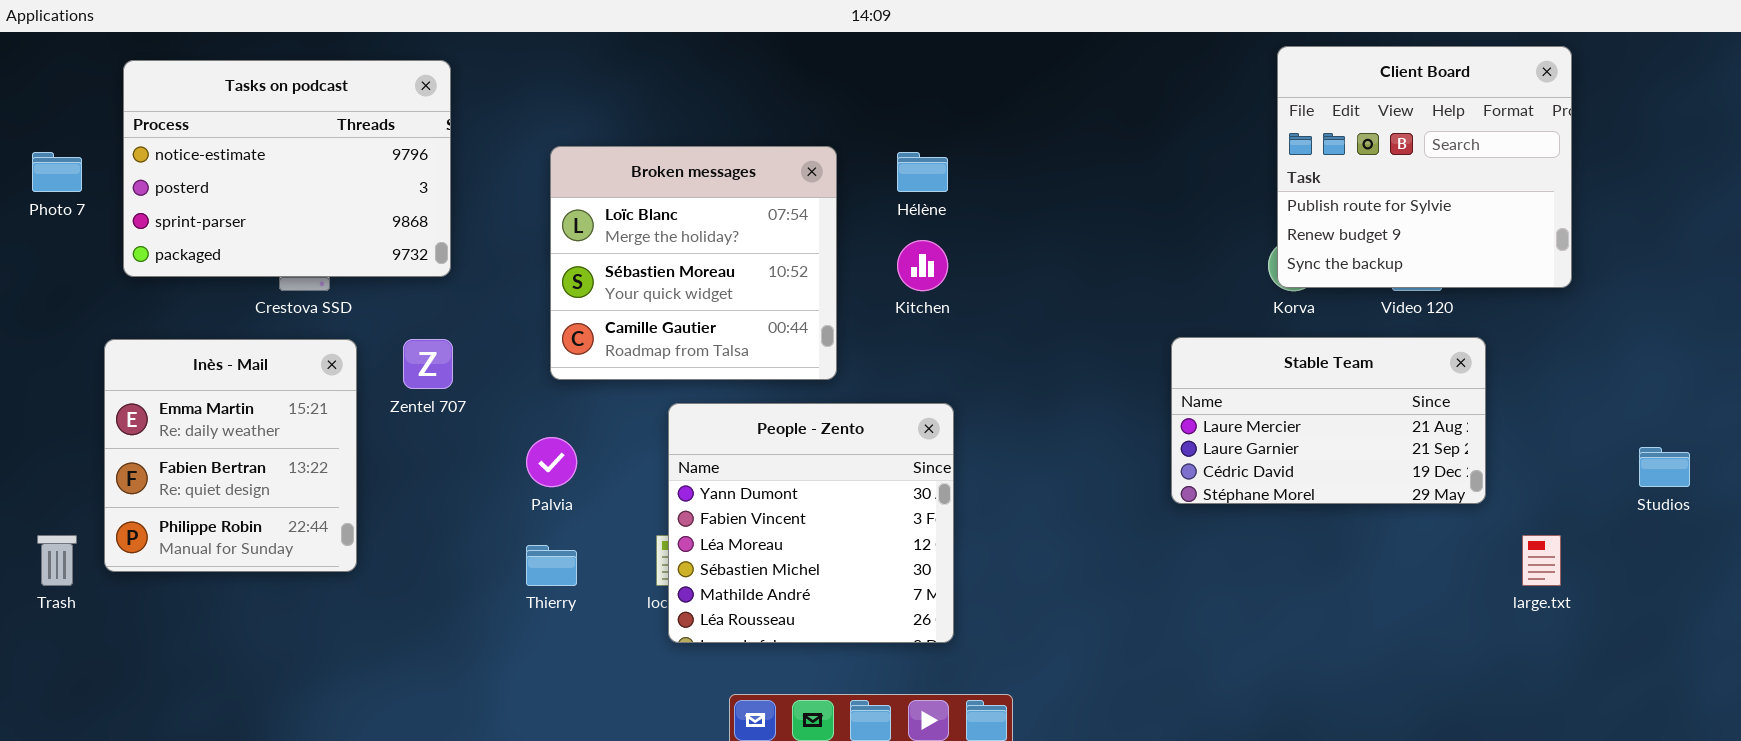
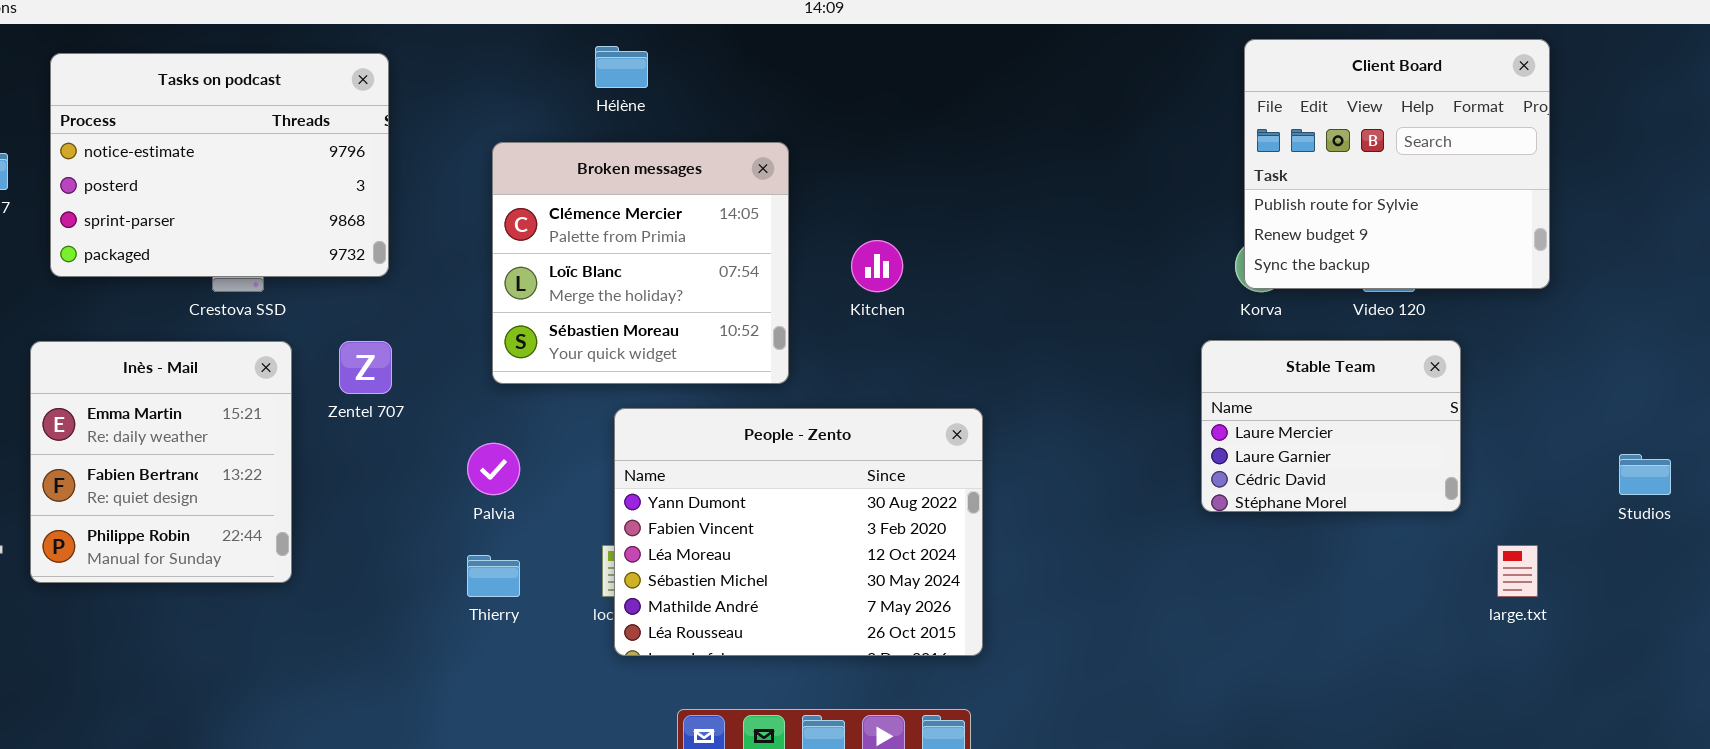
Broken messages: [550,146,837,380] -> [492,142,789,384], scrolled up 1 row
Hélène: [897,152,948,192] -> [595,46,648,88], moved
Stable Team: [1171,337,1486,504] -> [1201,340,1461,512], resized
People - Zento: [668,403,954,643] -> [614,408,983,656], resized

